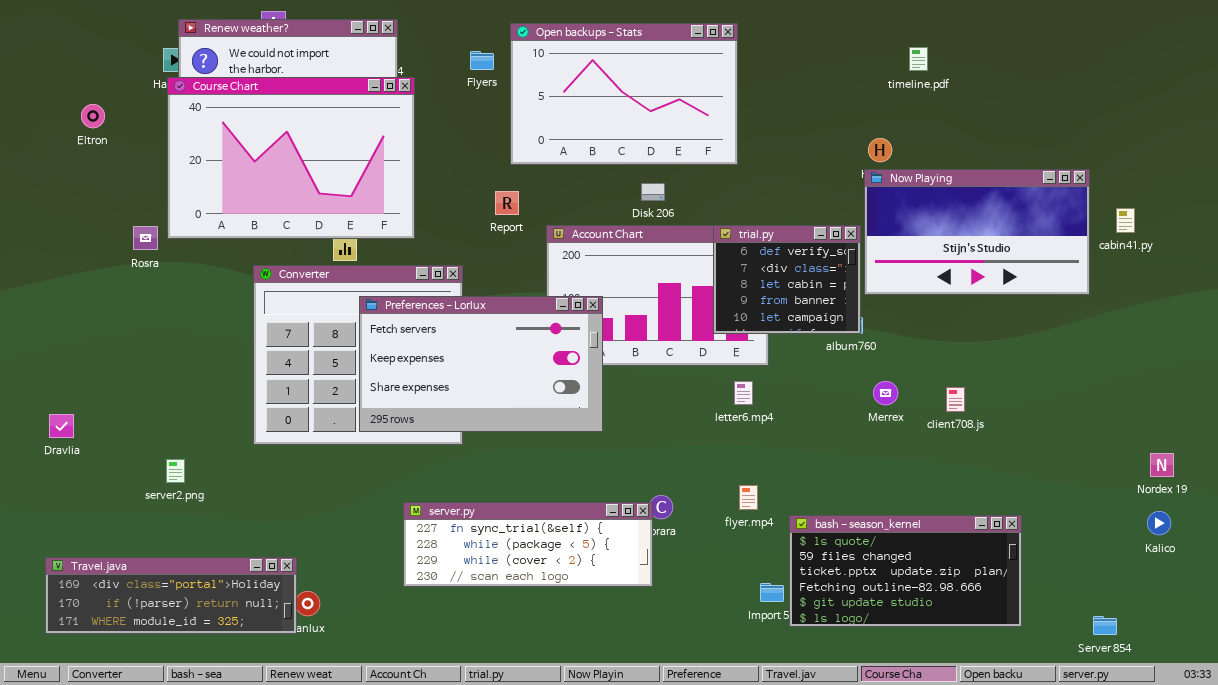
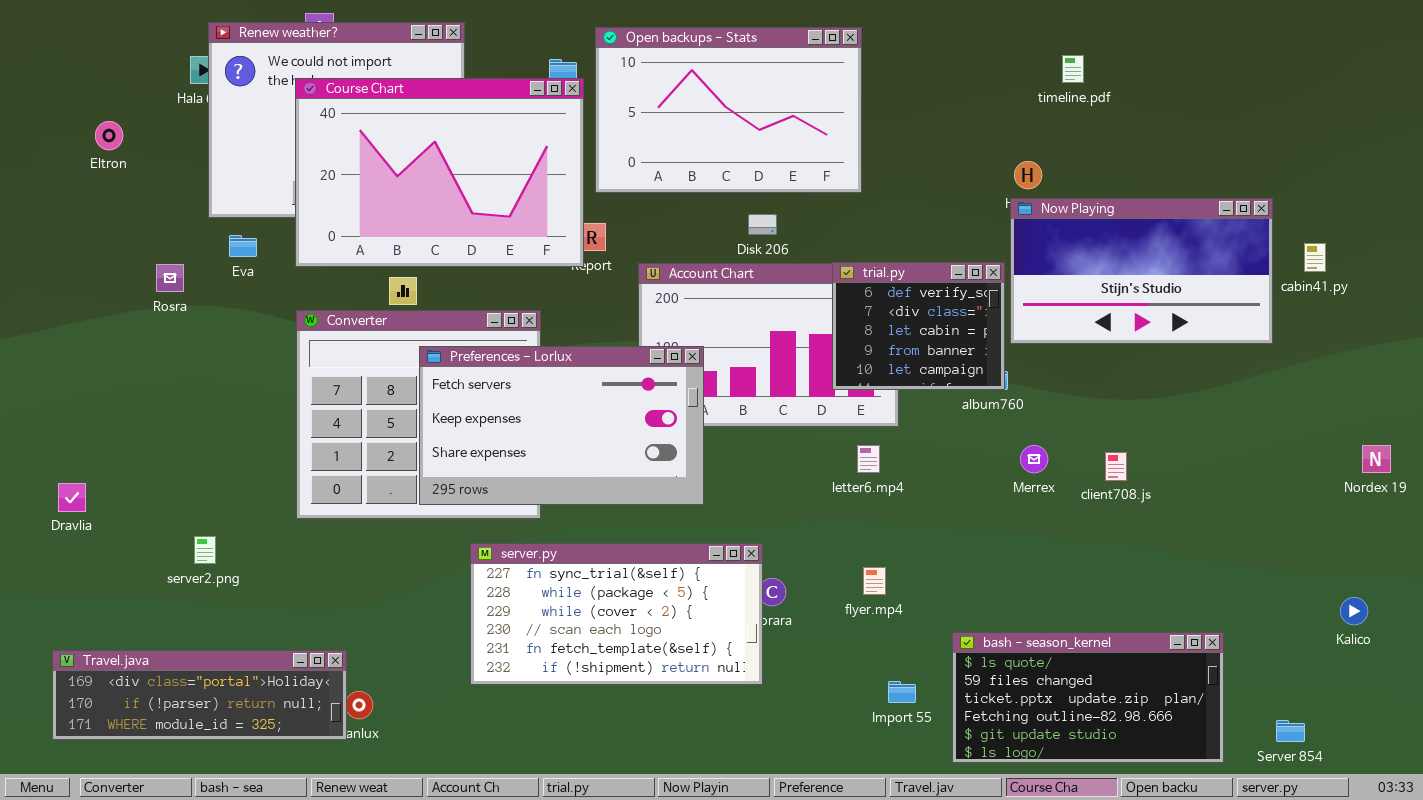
Course Chart: [167,77,415,239] -> [295,78,584,267], moved
Nordex 19: [1150,453,1174,477] -> [1362,445,1391,473], moved
server.py: [403,502,653,587] -> [470,543,763,685], resized
bash - season_kernel: [789,515,1022,627] -> [952,632,1224,763], moved

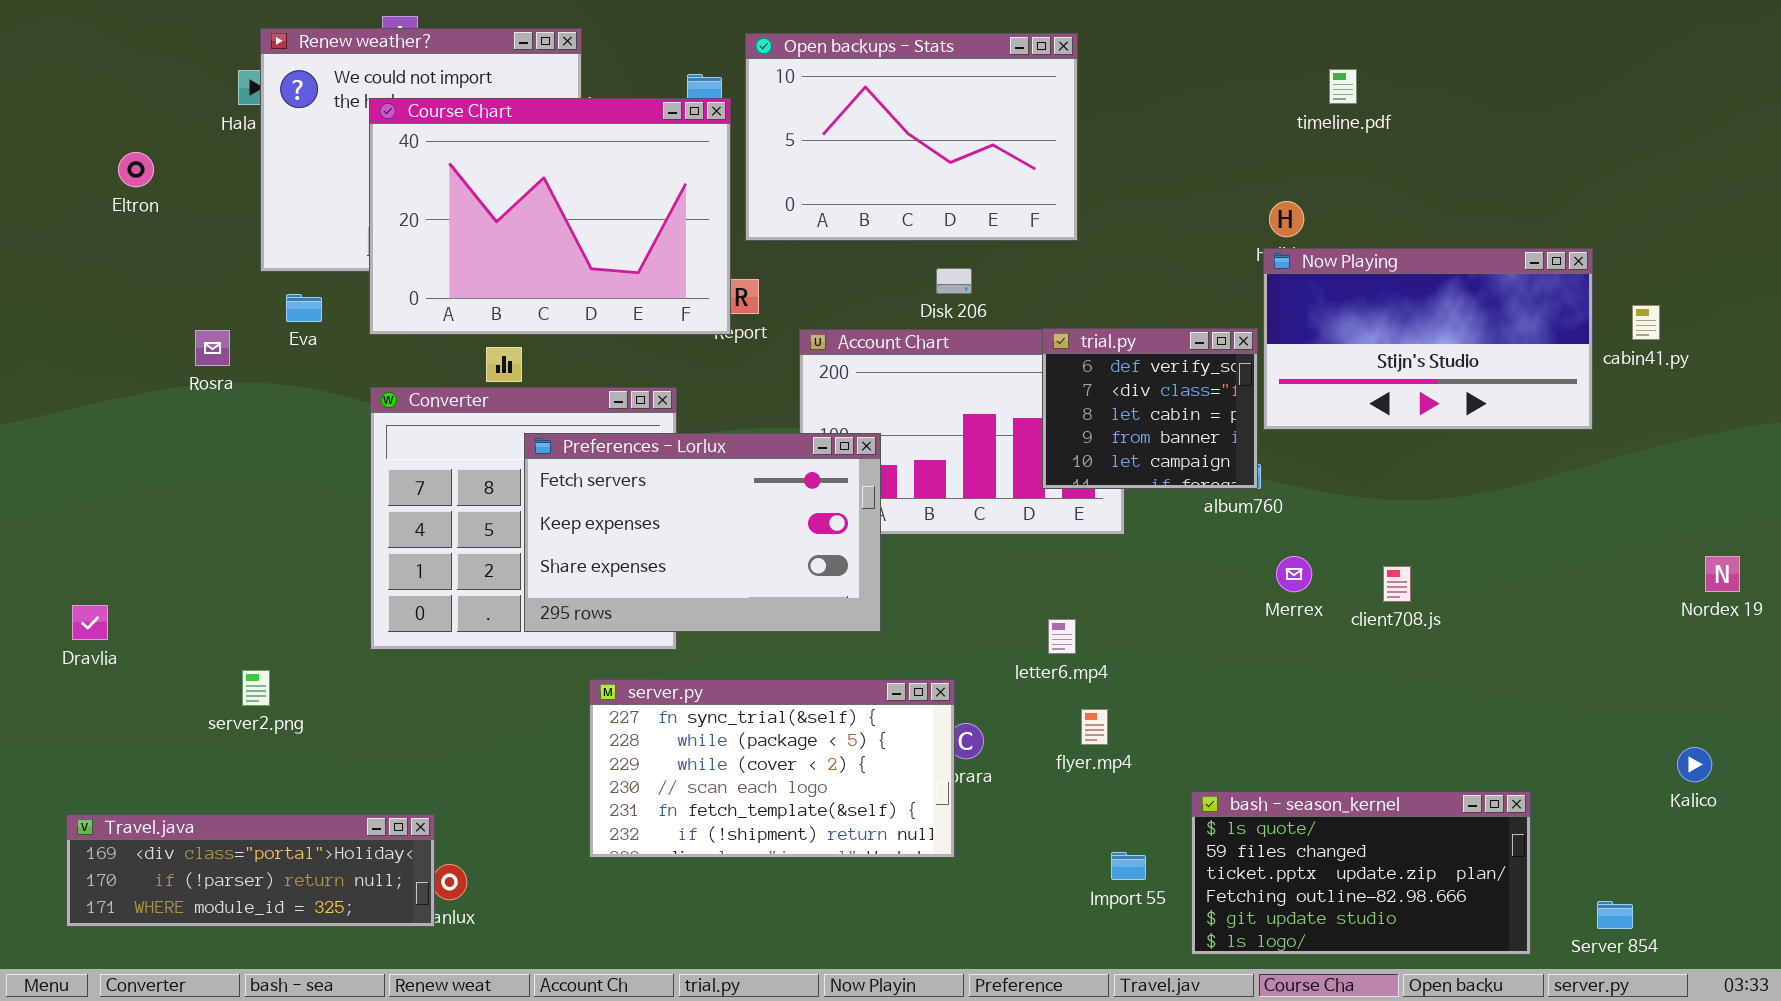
letter6.mp4: [857,445,880,473] -> [1048,619,1076,654], moved

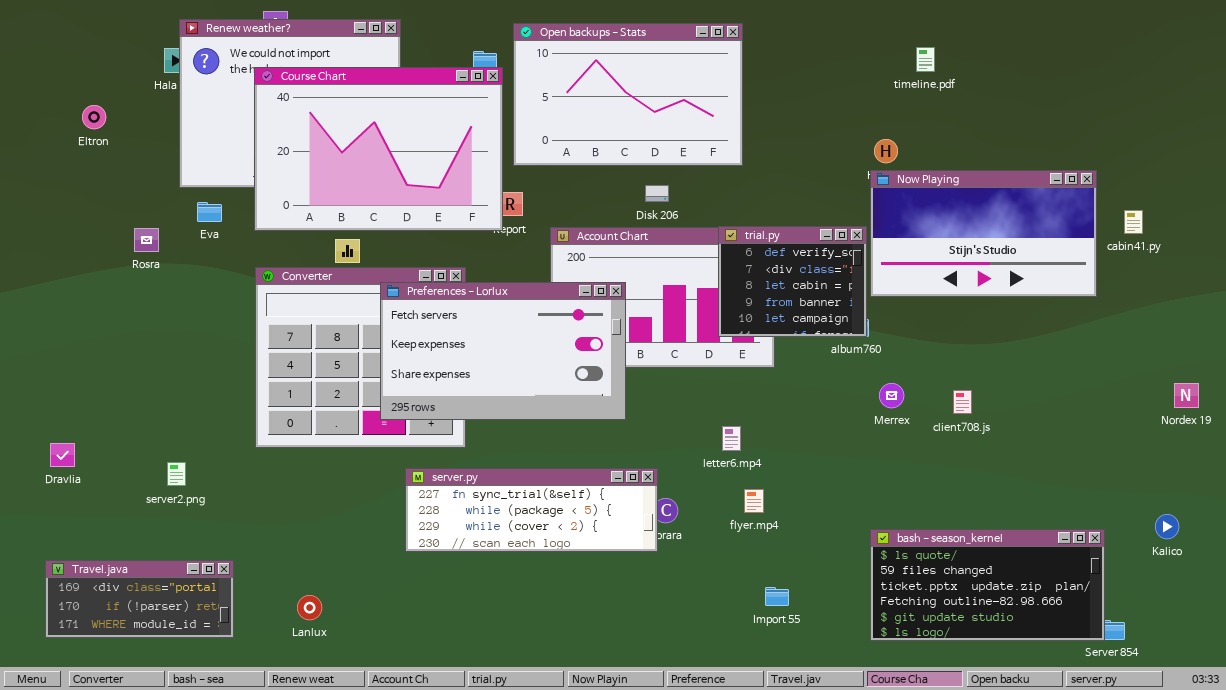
Preferences - Lorlux: [524,433,881,632] -> [380,282,626,420], moved
Dravlia: [72,605,108,640] -> [50,443,75,467], moved
server.py: [589,679,955,858] -> [405,468,658,552], resized
bash - season_kernel: [1191,791,1531,955] -> [870,529,1105,641], moved
Travel.java: [66,814,435,927] -> [45,560,234,638], resized

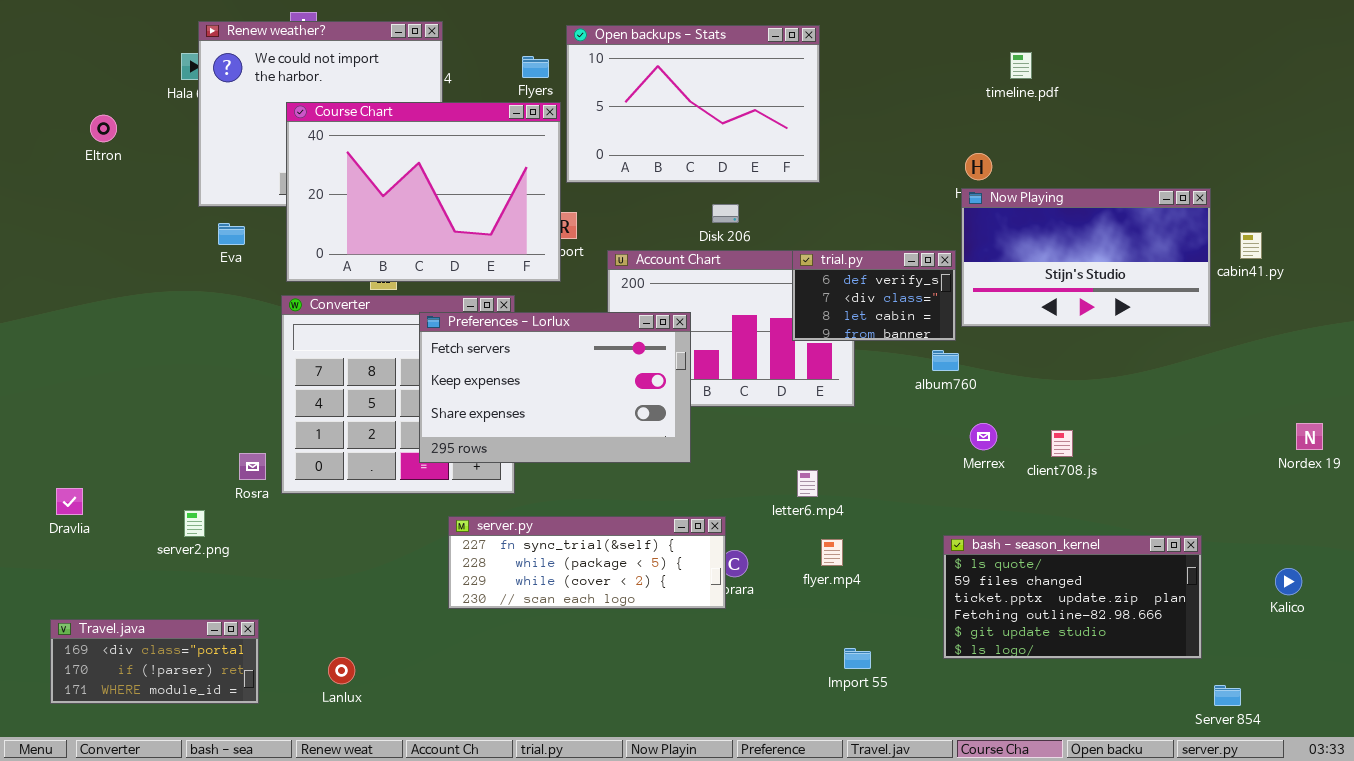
Course Chart: [254,67,503,231] -> [286,102,561,282], moved
trial.py: [718,226,867,337] -> [792,250,956,341], resized
Rosra: [134,228,159,252] -> [239,453,266,480], moved
bash - season_kernel: [870,529,1105,641] -> [943,535,1202,659], moved

